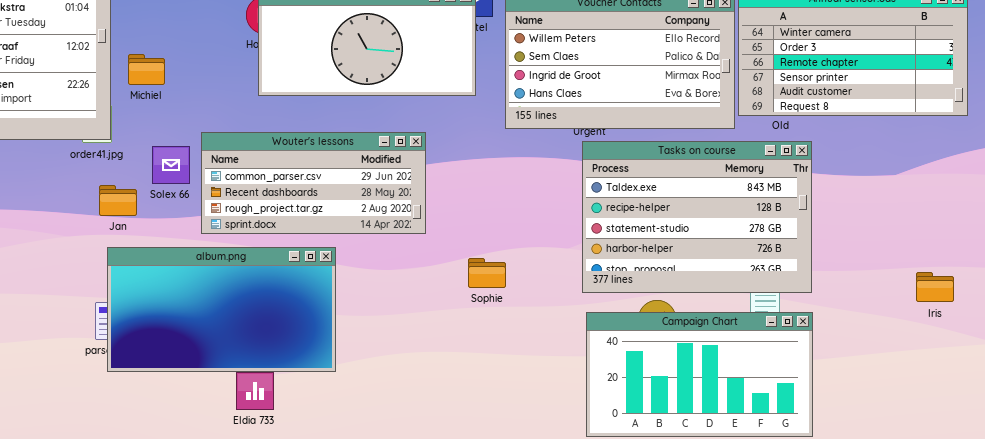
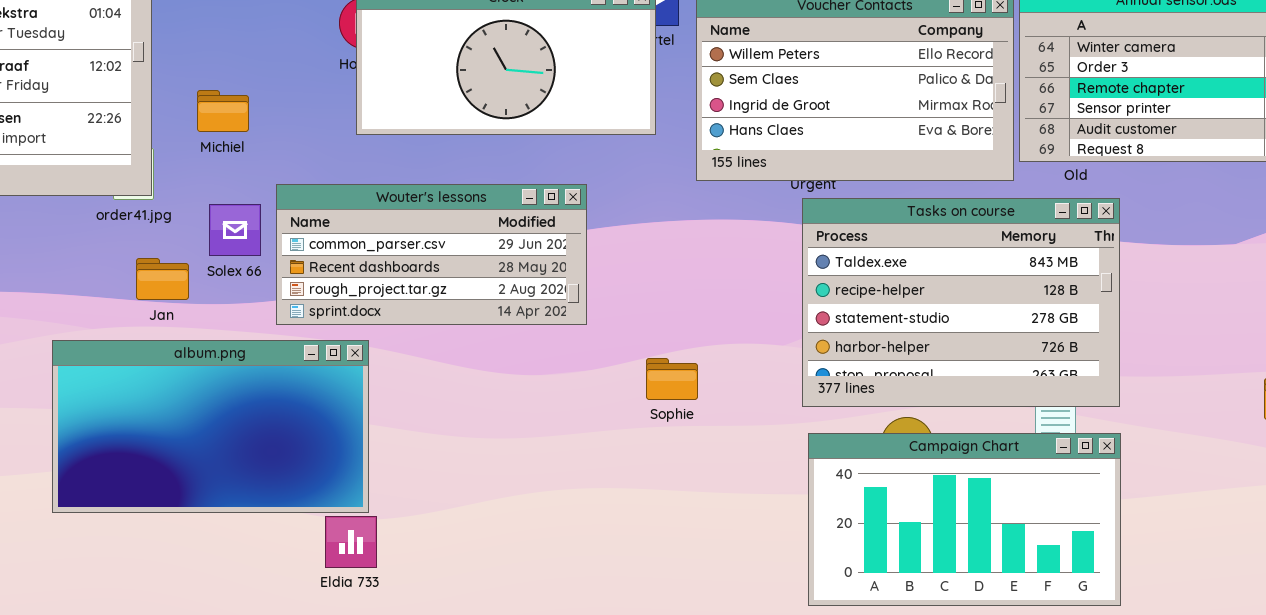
Michiel: [128,54,165,85] -> [197,90,249,132], moved
album.png: [107,247,336,372] -> [52,340,369,513], moved

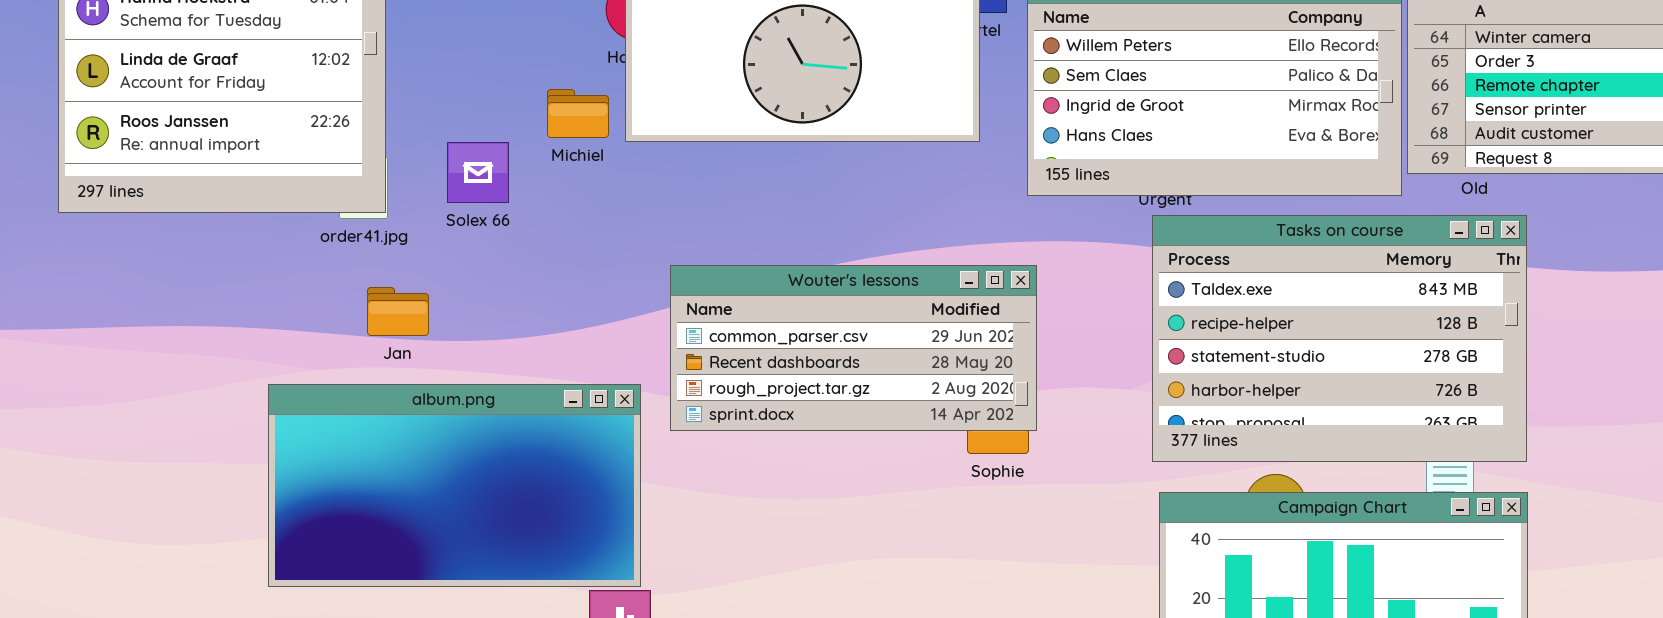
Michiel: [197,90,249,132] -> [547,89,609,138], moved
Wouter's lessons: [276,184,587,325] -> [670,265,1037,431], moved
Solex 66: [209,204,261,256] -> [447,142,509,203], moved

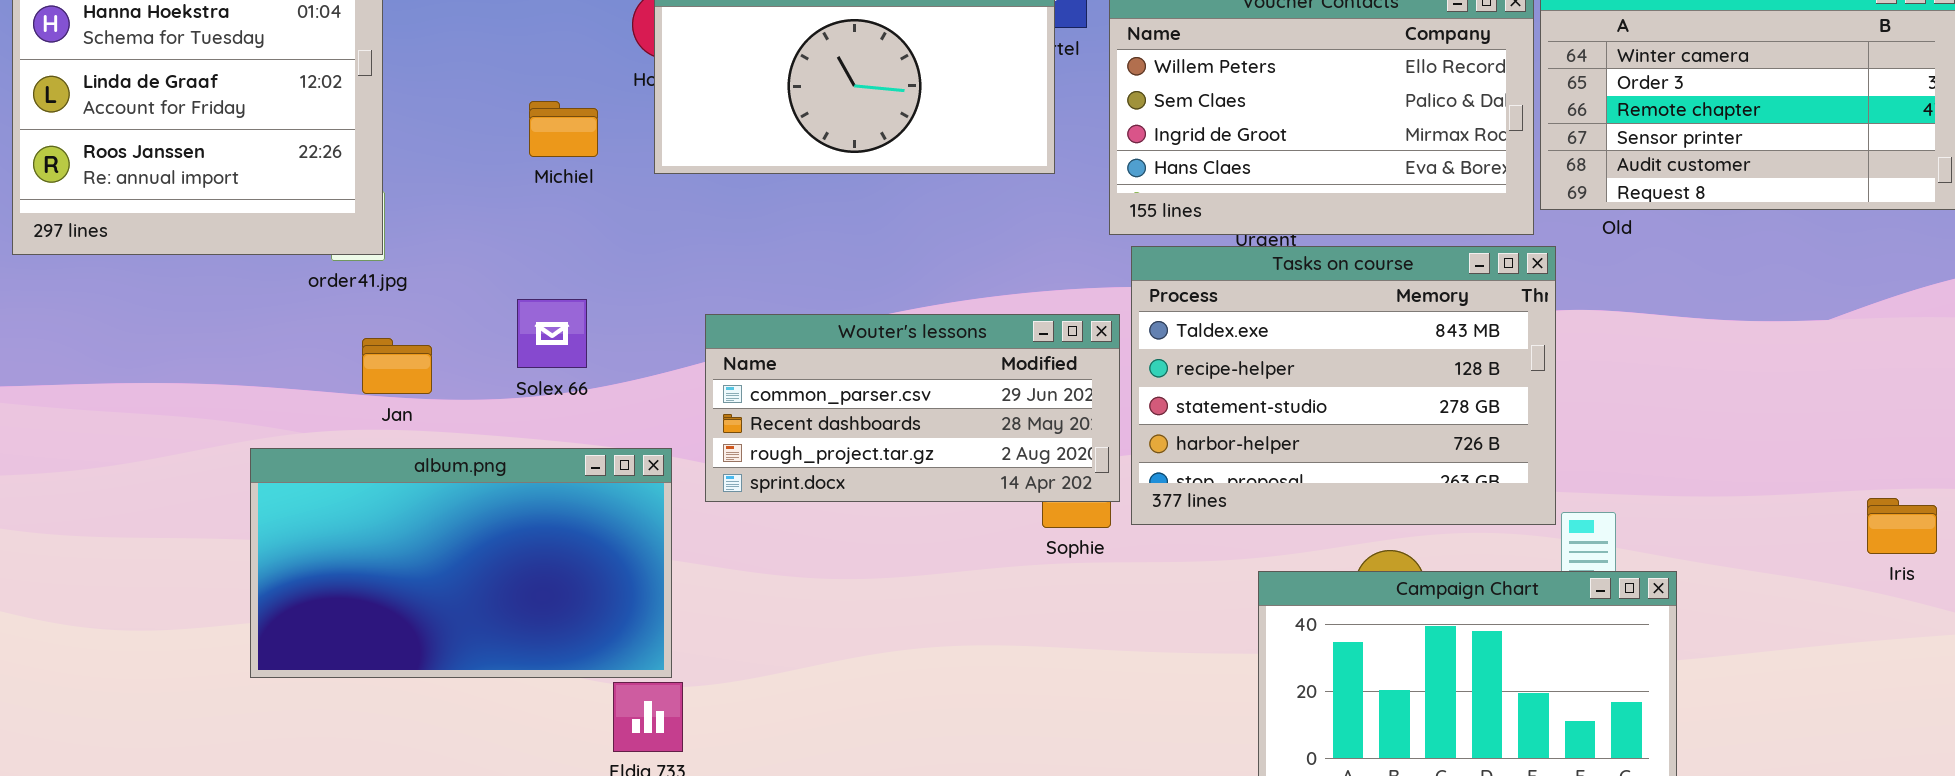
Michiel: [547,89,609,138] -> [529,101,598,157], moved
Solex 66: [447,142,509,203] -> [517,299,587,368], moved
Tasks on course: [1152,215,1527,462] -> [1131,246,1556,525], moved

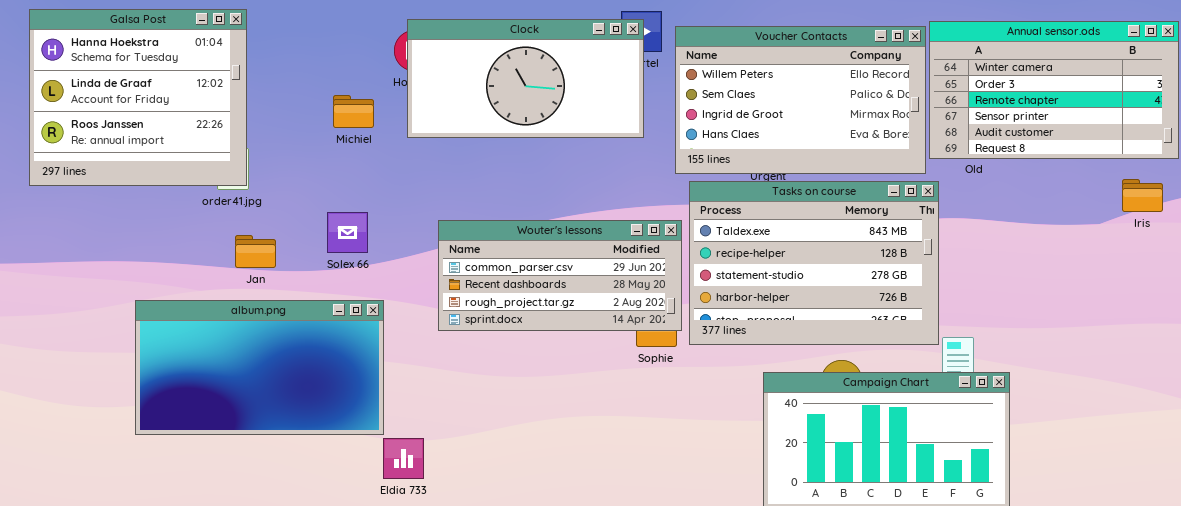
album.png: [250,448,672,678] -> [135,300,384,435], moved
Iris: [1867,498,1937,554] -> [1122,179,1163,212], moved

